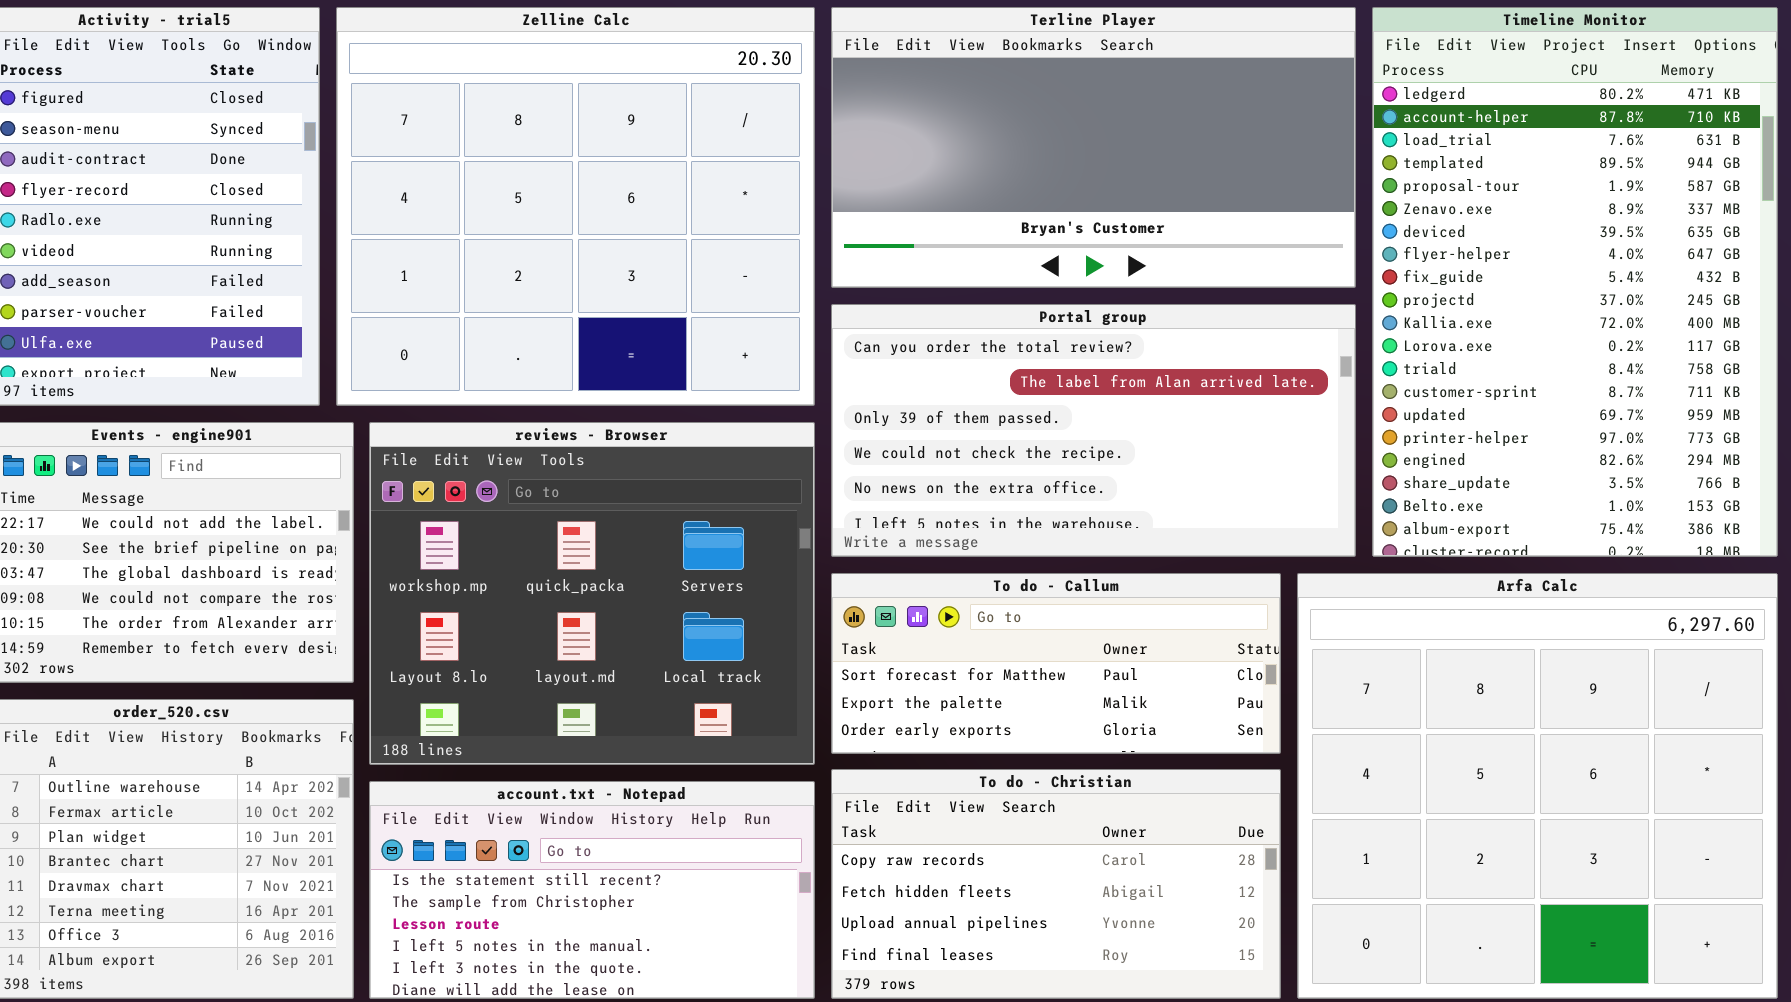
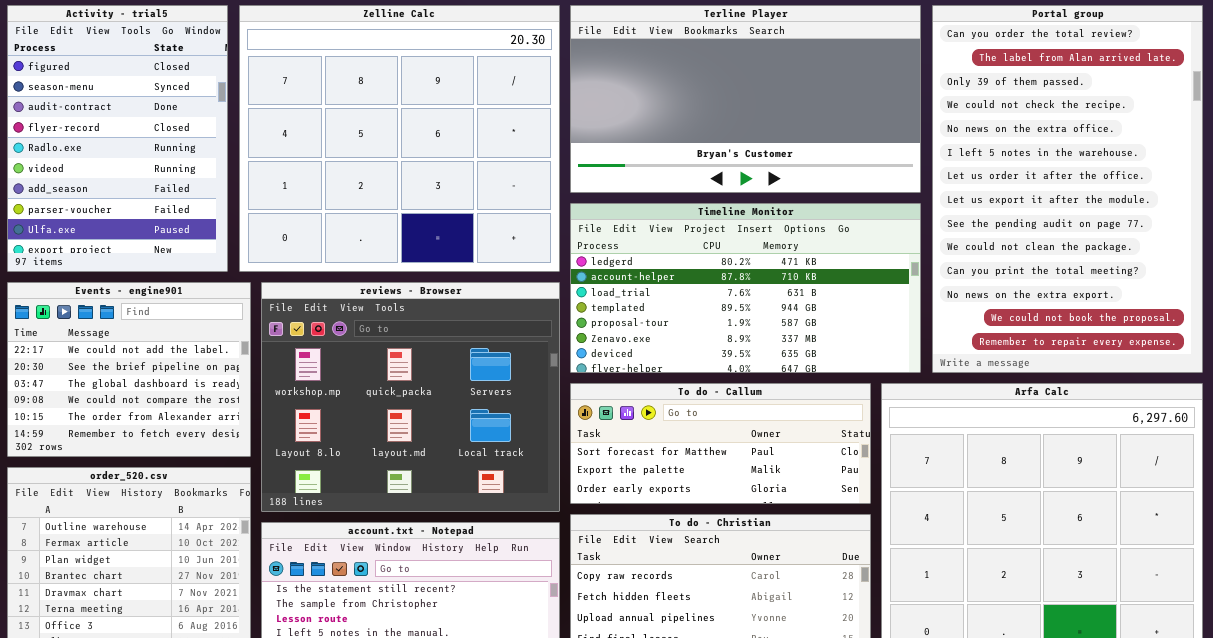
Timeline Monitor: [1372,7,1778,557] -> [570,203,921,373], moved, resized
Portal group: [831,304,1356,557] -> [932,5,1203,373], moved, resized

